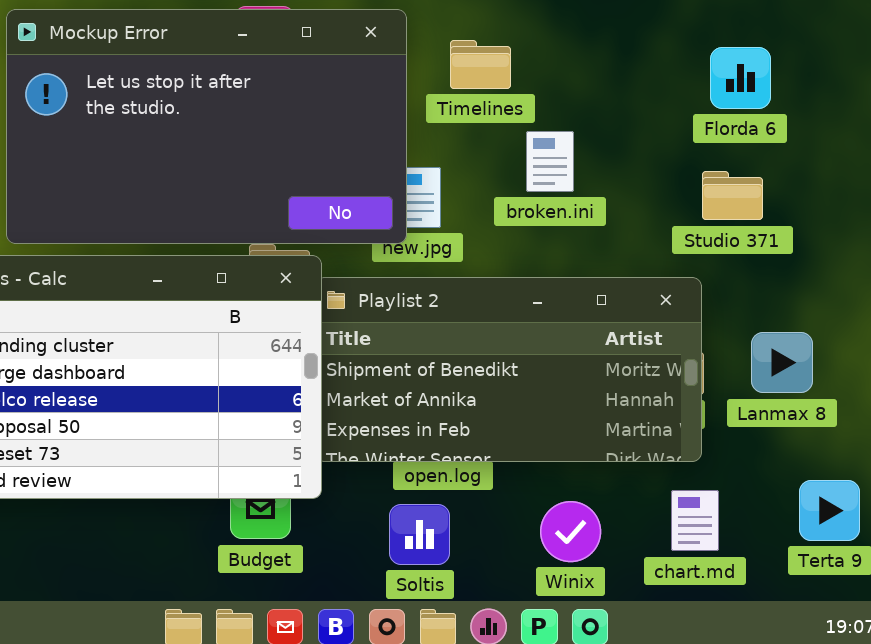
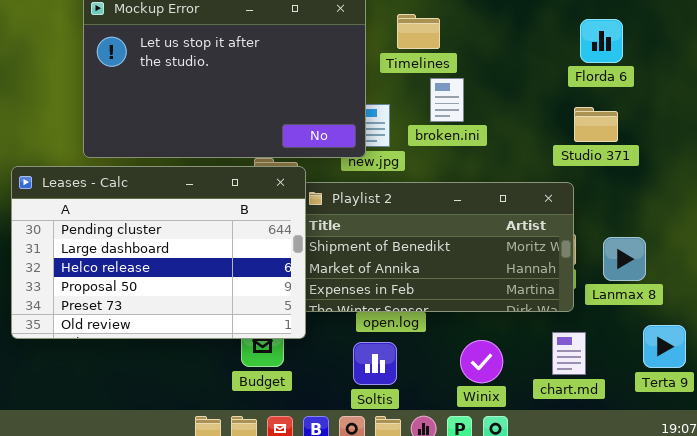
broken.ini: [526,131,574,192] -> [430,78,464,122], moved
Lanmax 8: [751,332,813,393] -> [603,237,646,281], moved

